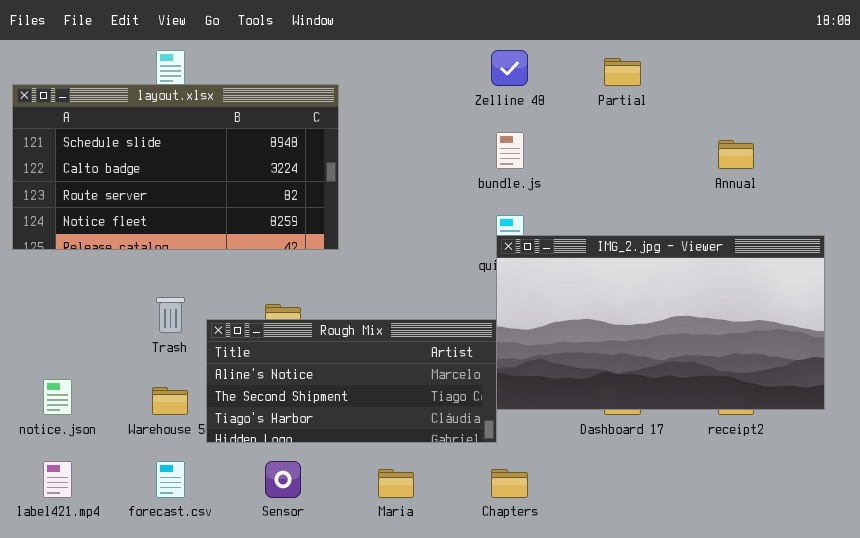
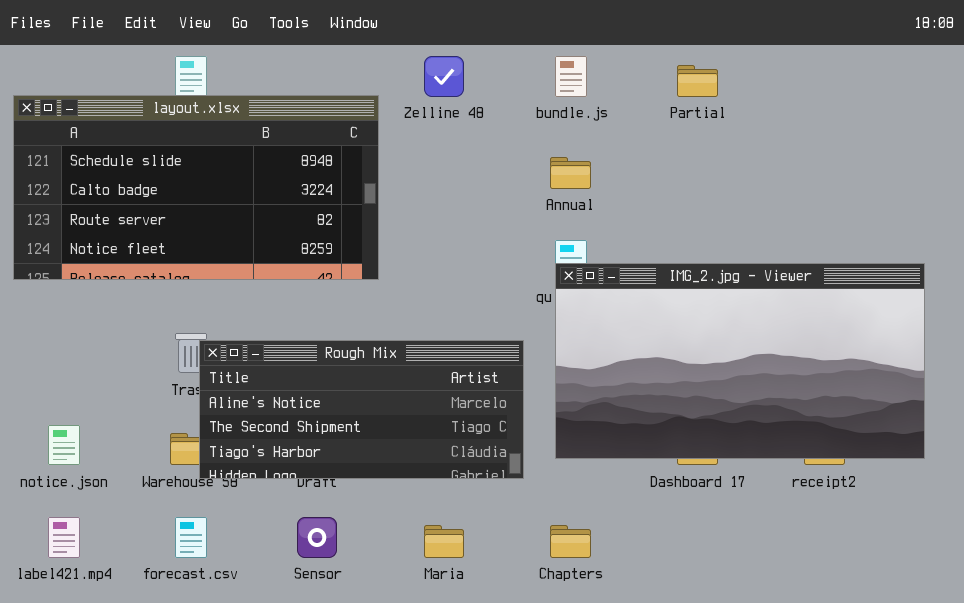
Zelline 48: [491,50,528,86] -> [424,56,464,97], moved
bundle.js: [496,132,524,169] -> [555,56,587,97], moved
Annual: [718,140,754,169] -> [550,157,591,189], moved
Rough Mix: [206,319,497,443] -> [199,340,524,479], moved

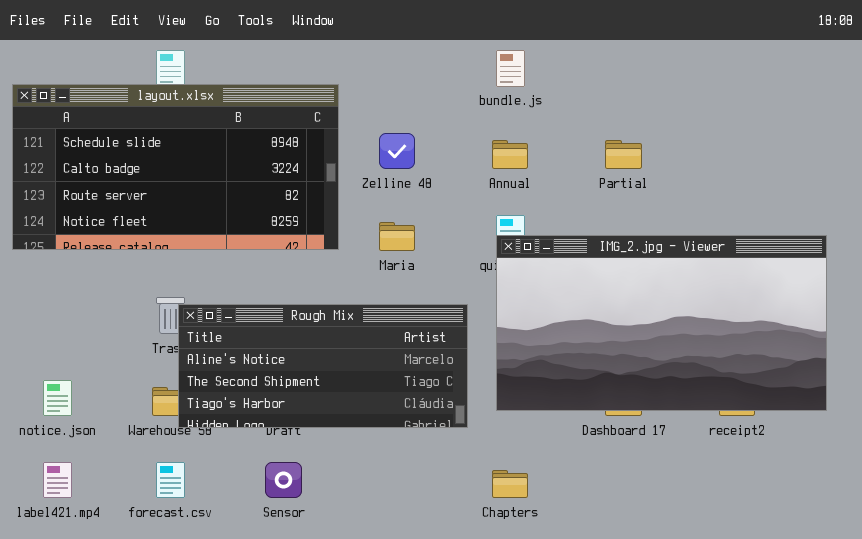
Zelline 48: [424,56,464,97] -> [379,133,415,169], moved
Partial: [677,65,718,97] -> [605,140,642,169], moved
Maria: [424,525,464,558] -> [379,222,415,251], moved

